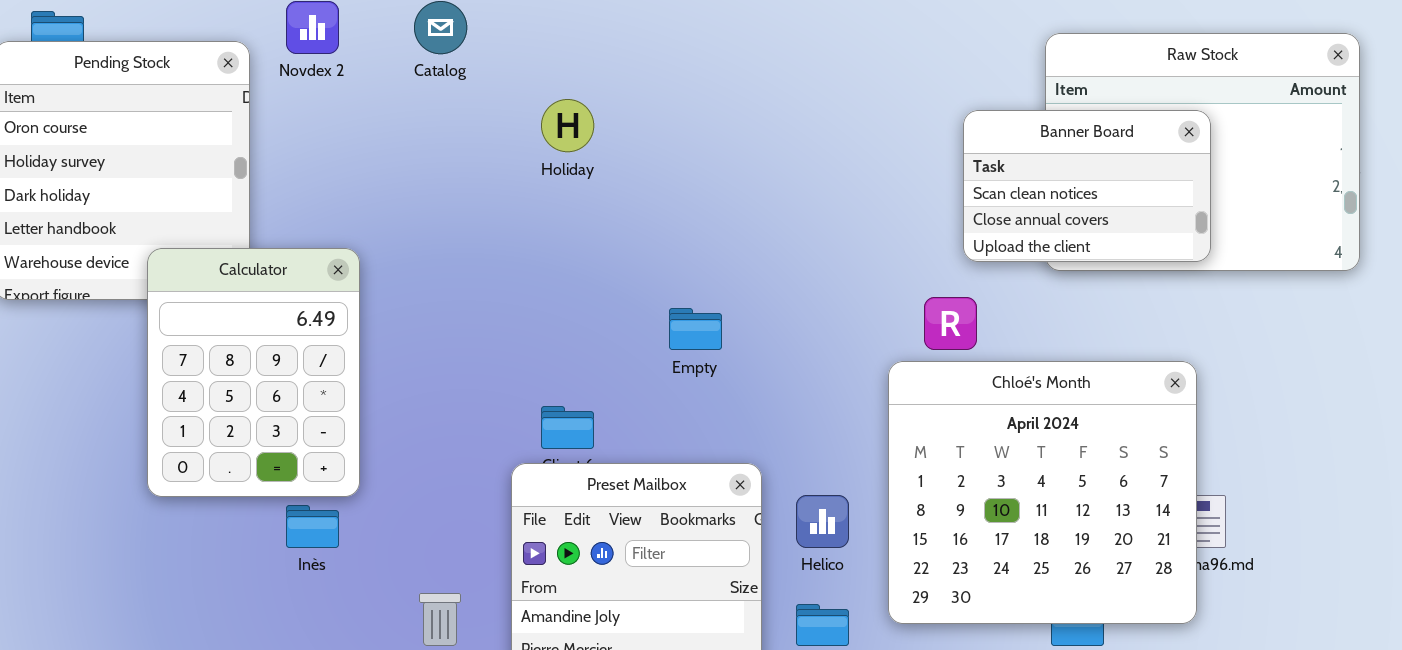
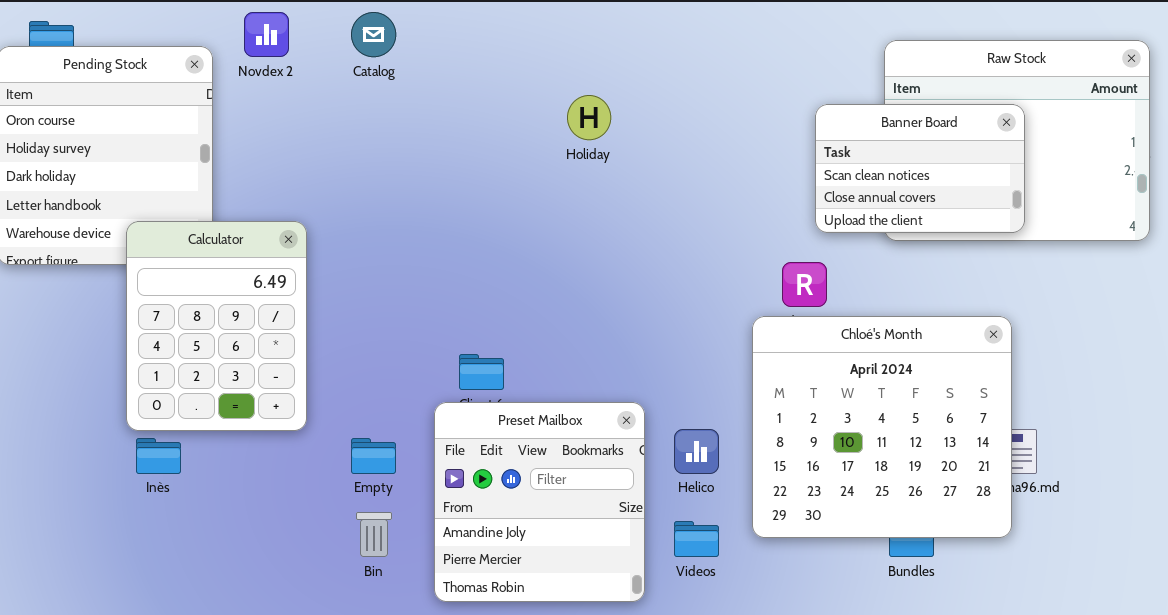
Holiday: [541,99,594,152] -> [567,95,611,140], moved
Empty: [669,308,722,350] -> [351,438,396,474], moved
Inès: [286,505,339,548] -> [136,438,181,474], moved

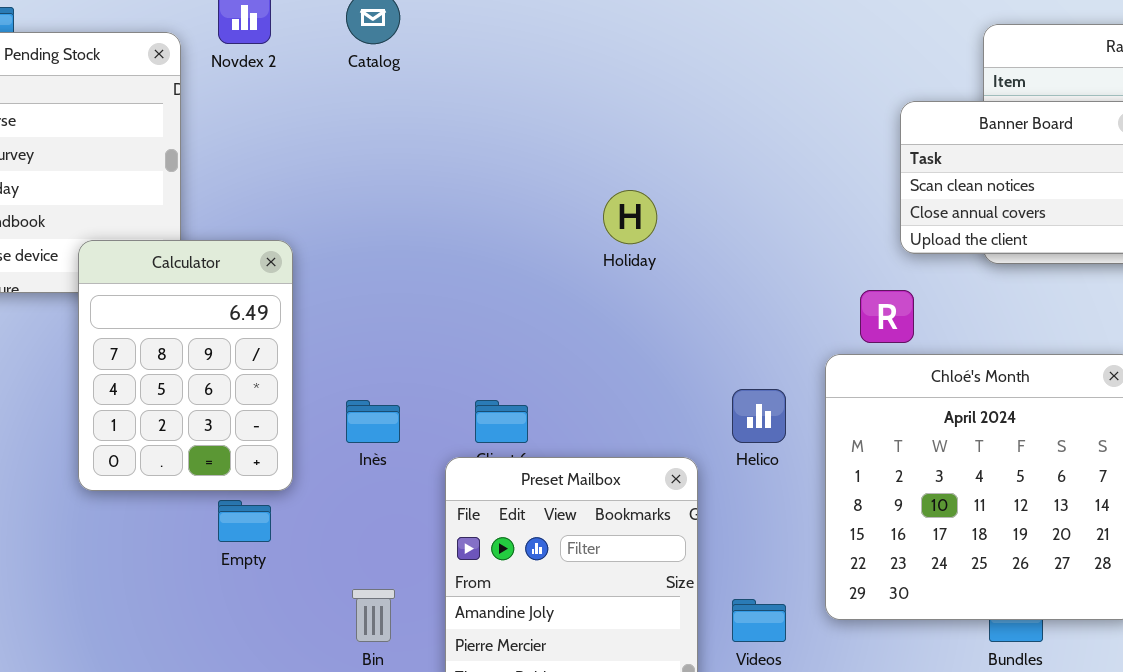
Holiday: [567,95,611,140] -> [603,190,657,244], moved
Helico: [674,429,719,474] -> [732,389,786,443], moved
Inès: [136,438,181,474] -> [346,400,400,443], moved
Empty: [351,438,396,474] -> [218,500,271,542], moved

